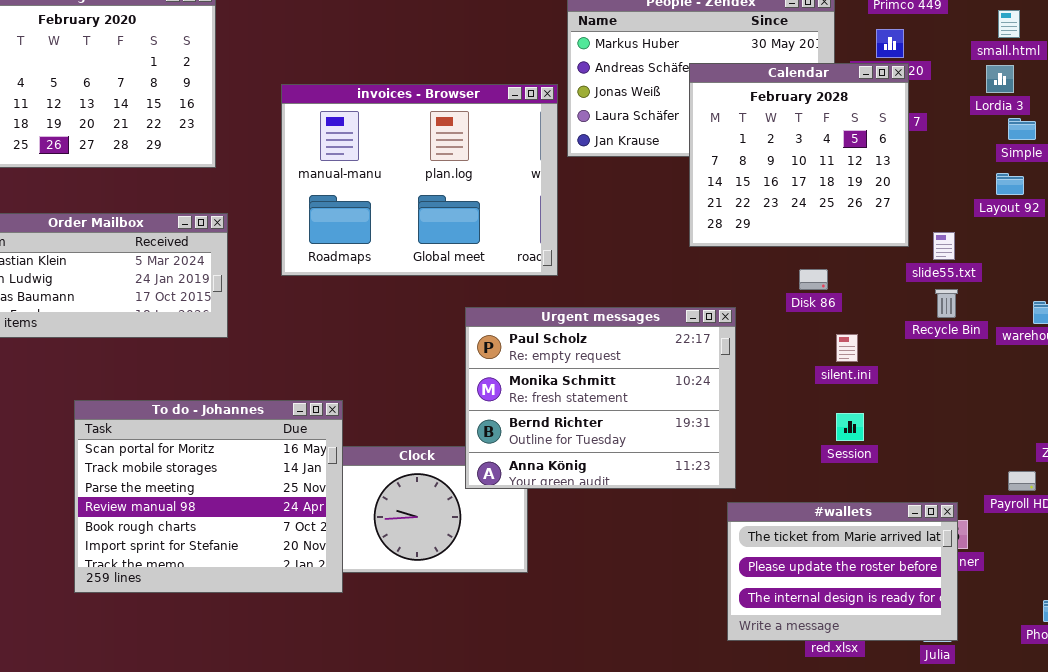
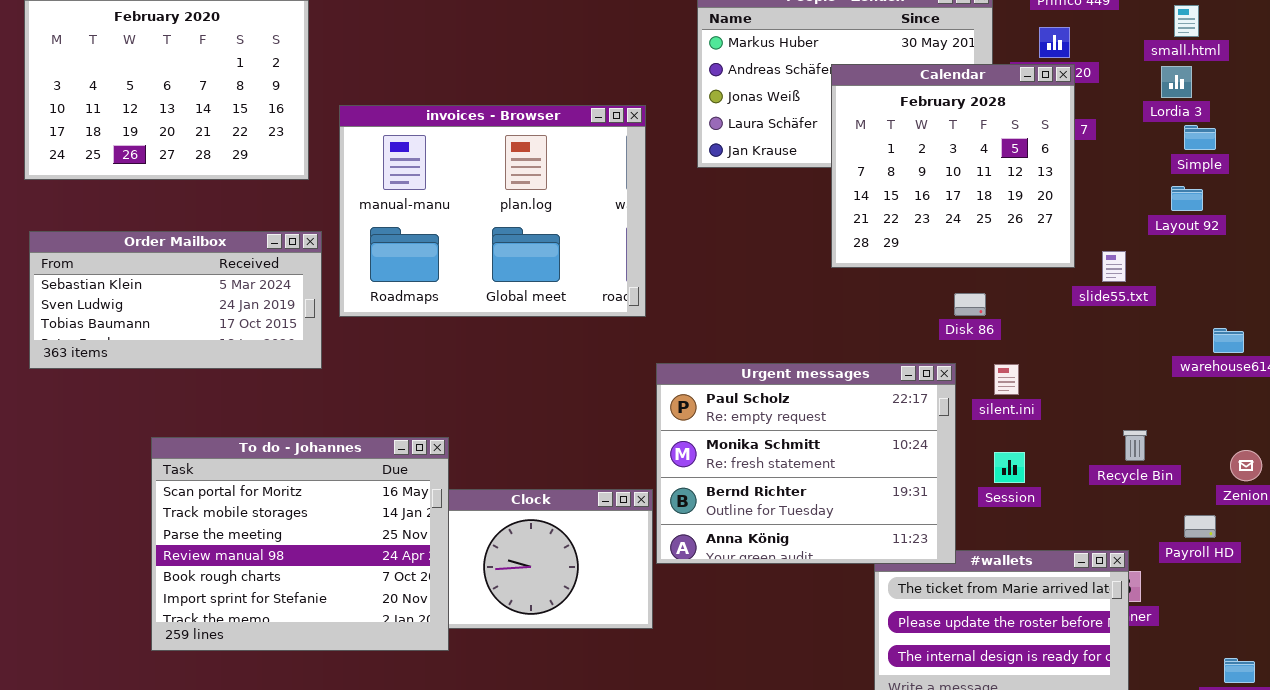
invoices - Browser: [281,84,558,276] -> [339,105,646,317], moved
Recycle Bin: [935,289,958,318] -> [1123,430,1147,461], moved
Urgent messages: [465,307,736,489] -> [656,363,956,564], moved

